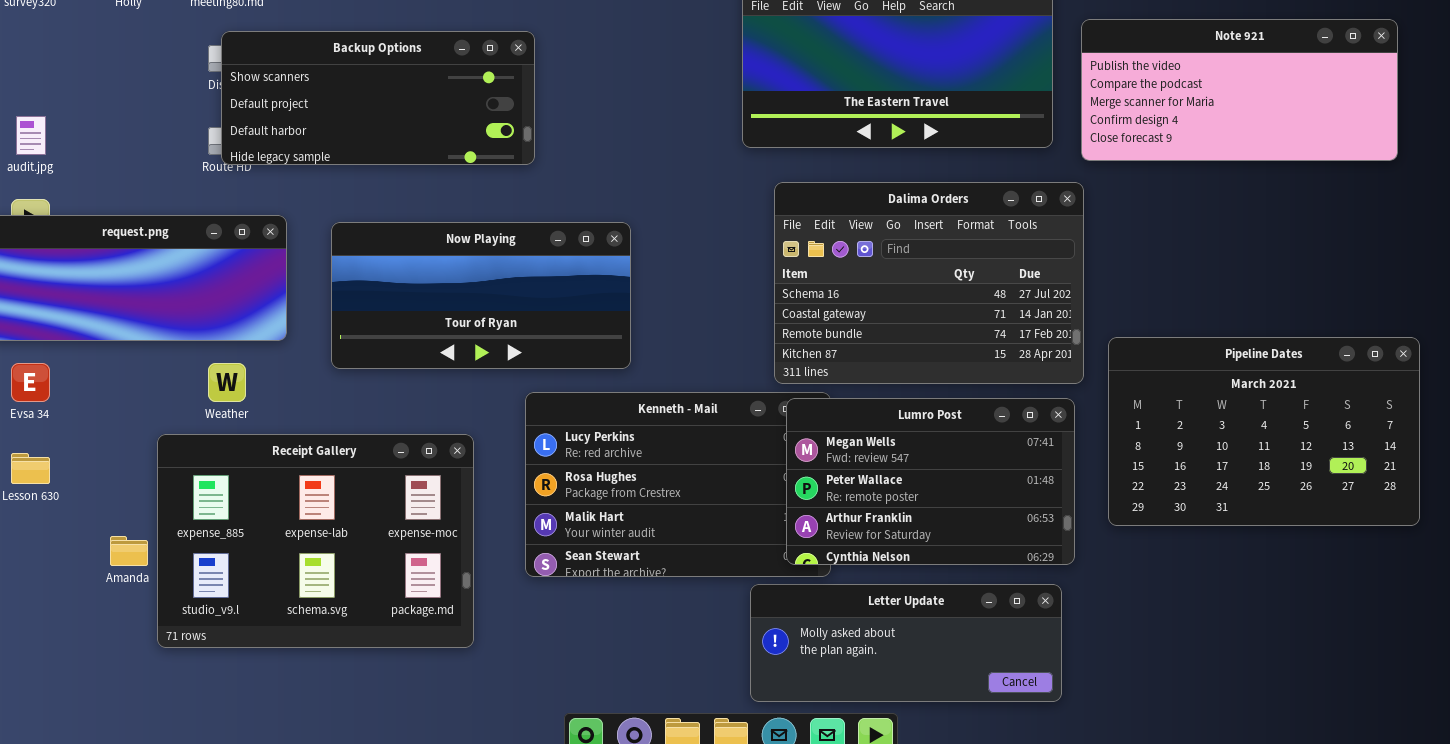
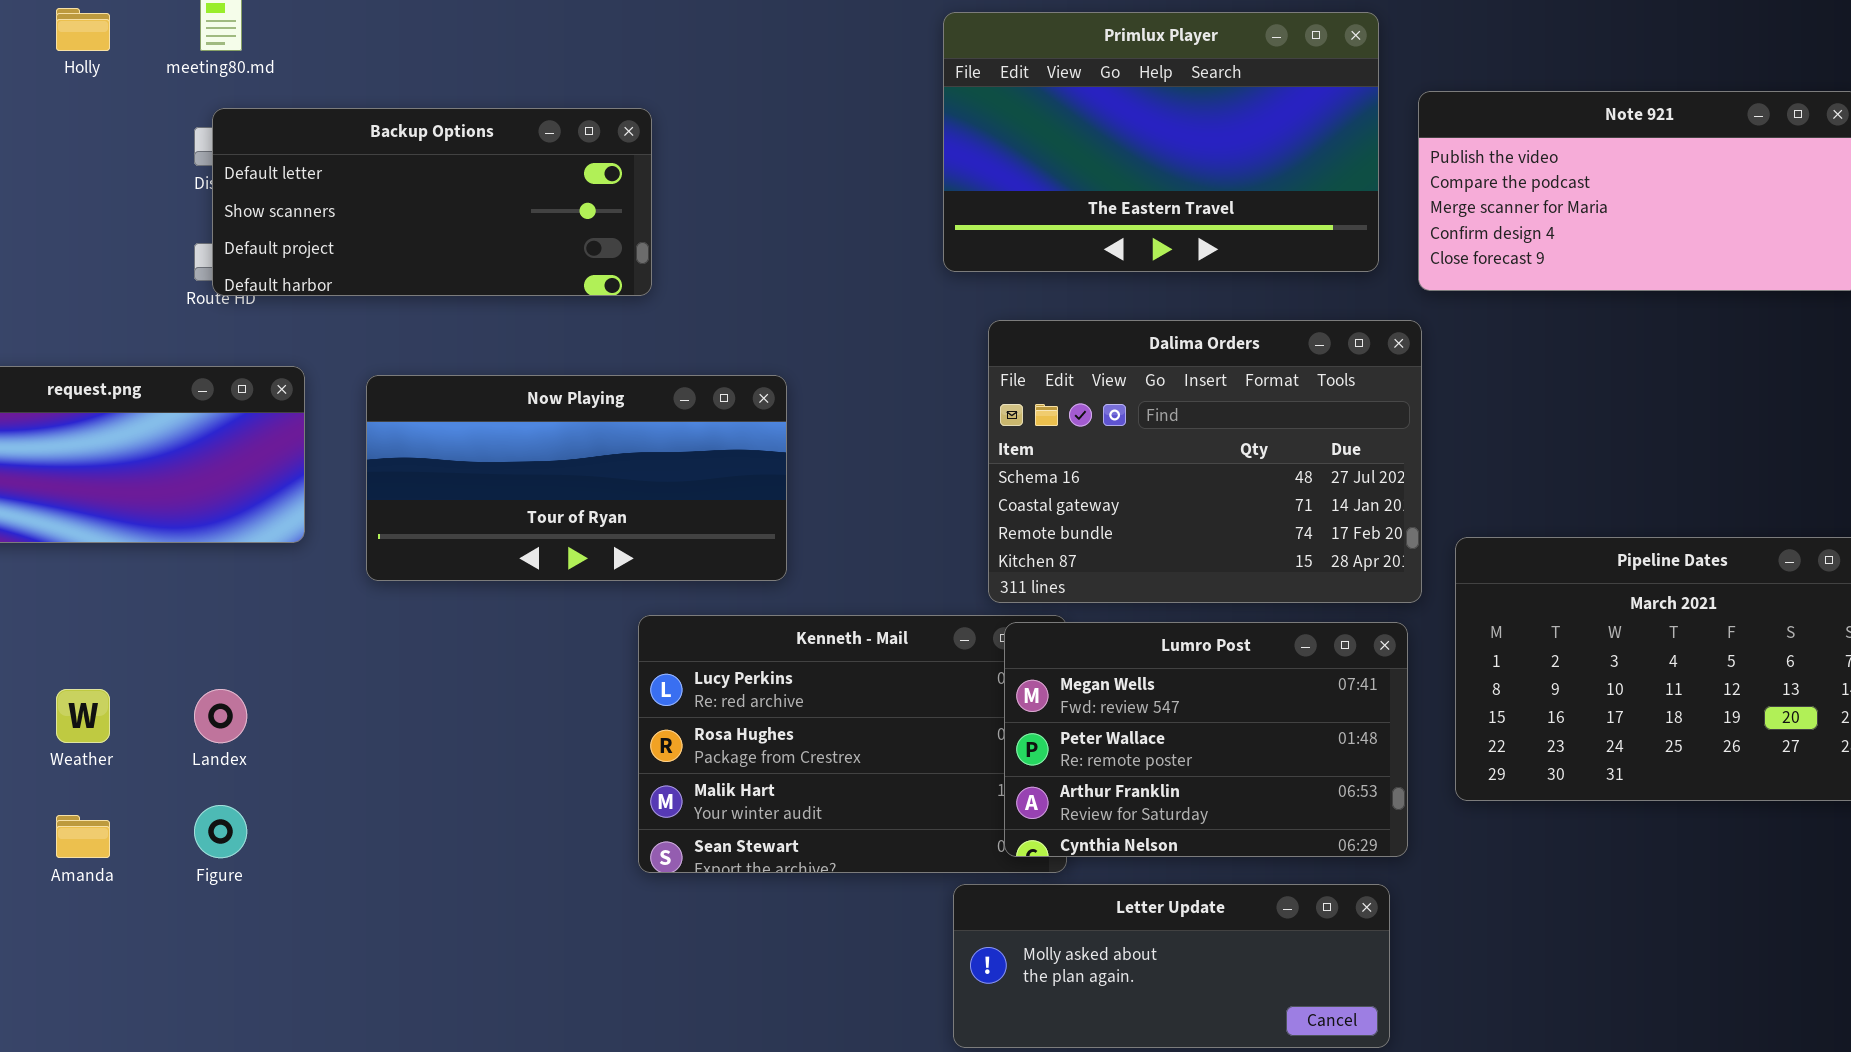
Backup Options: [221,31,535,165] -> [212,108,652,296], scrolled up 1 row
Weather: [208,363,246,402] -> [56,689,110,743], moved
Receipt Gallery: [157,434,474,648] -> none, closed

